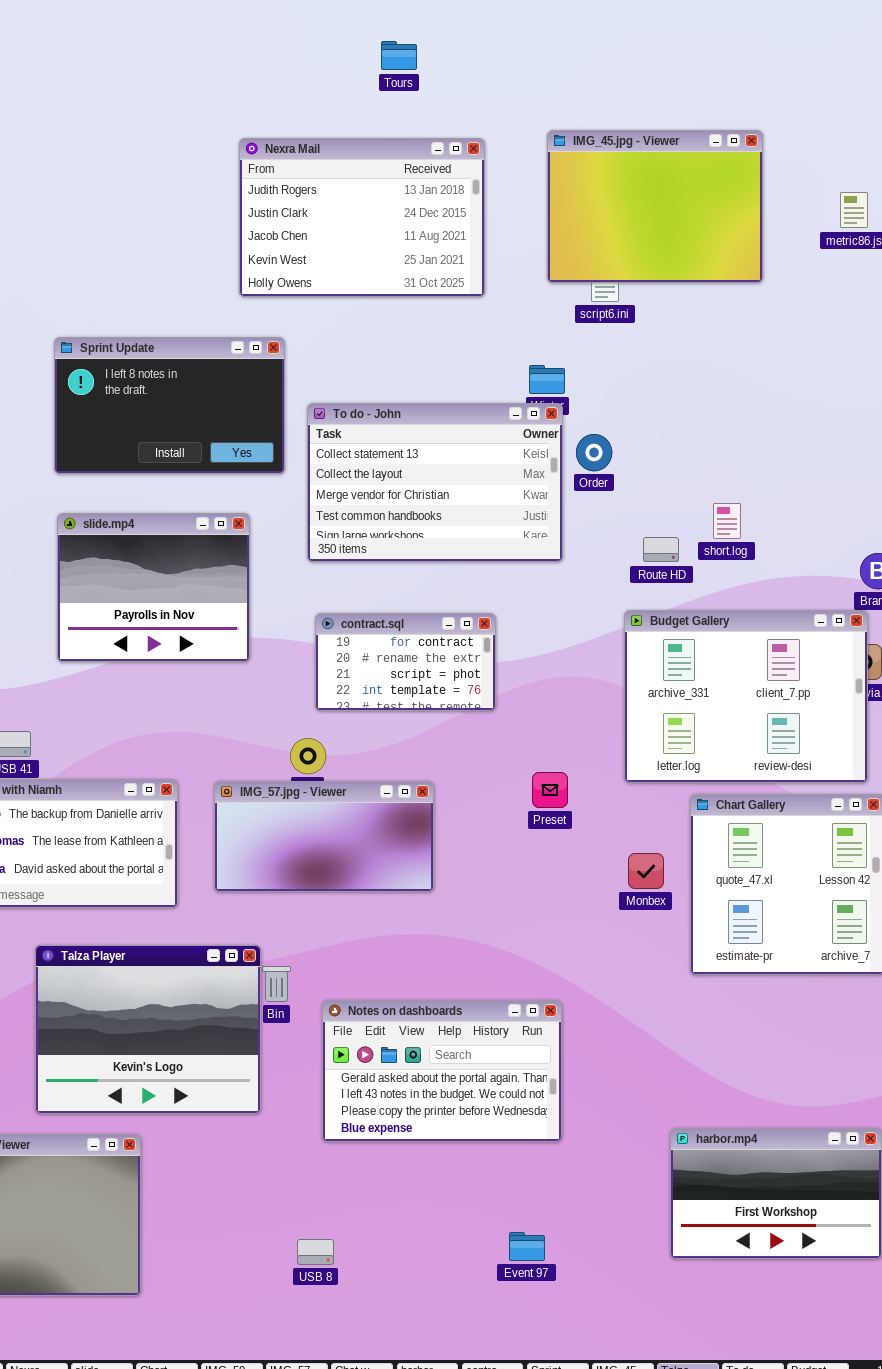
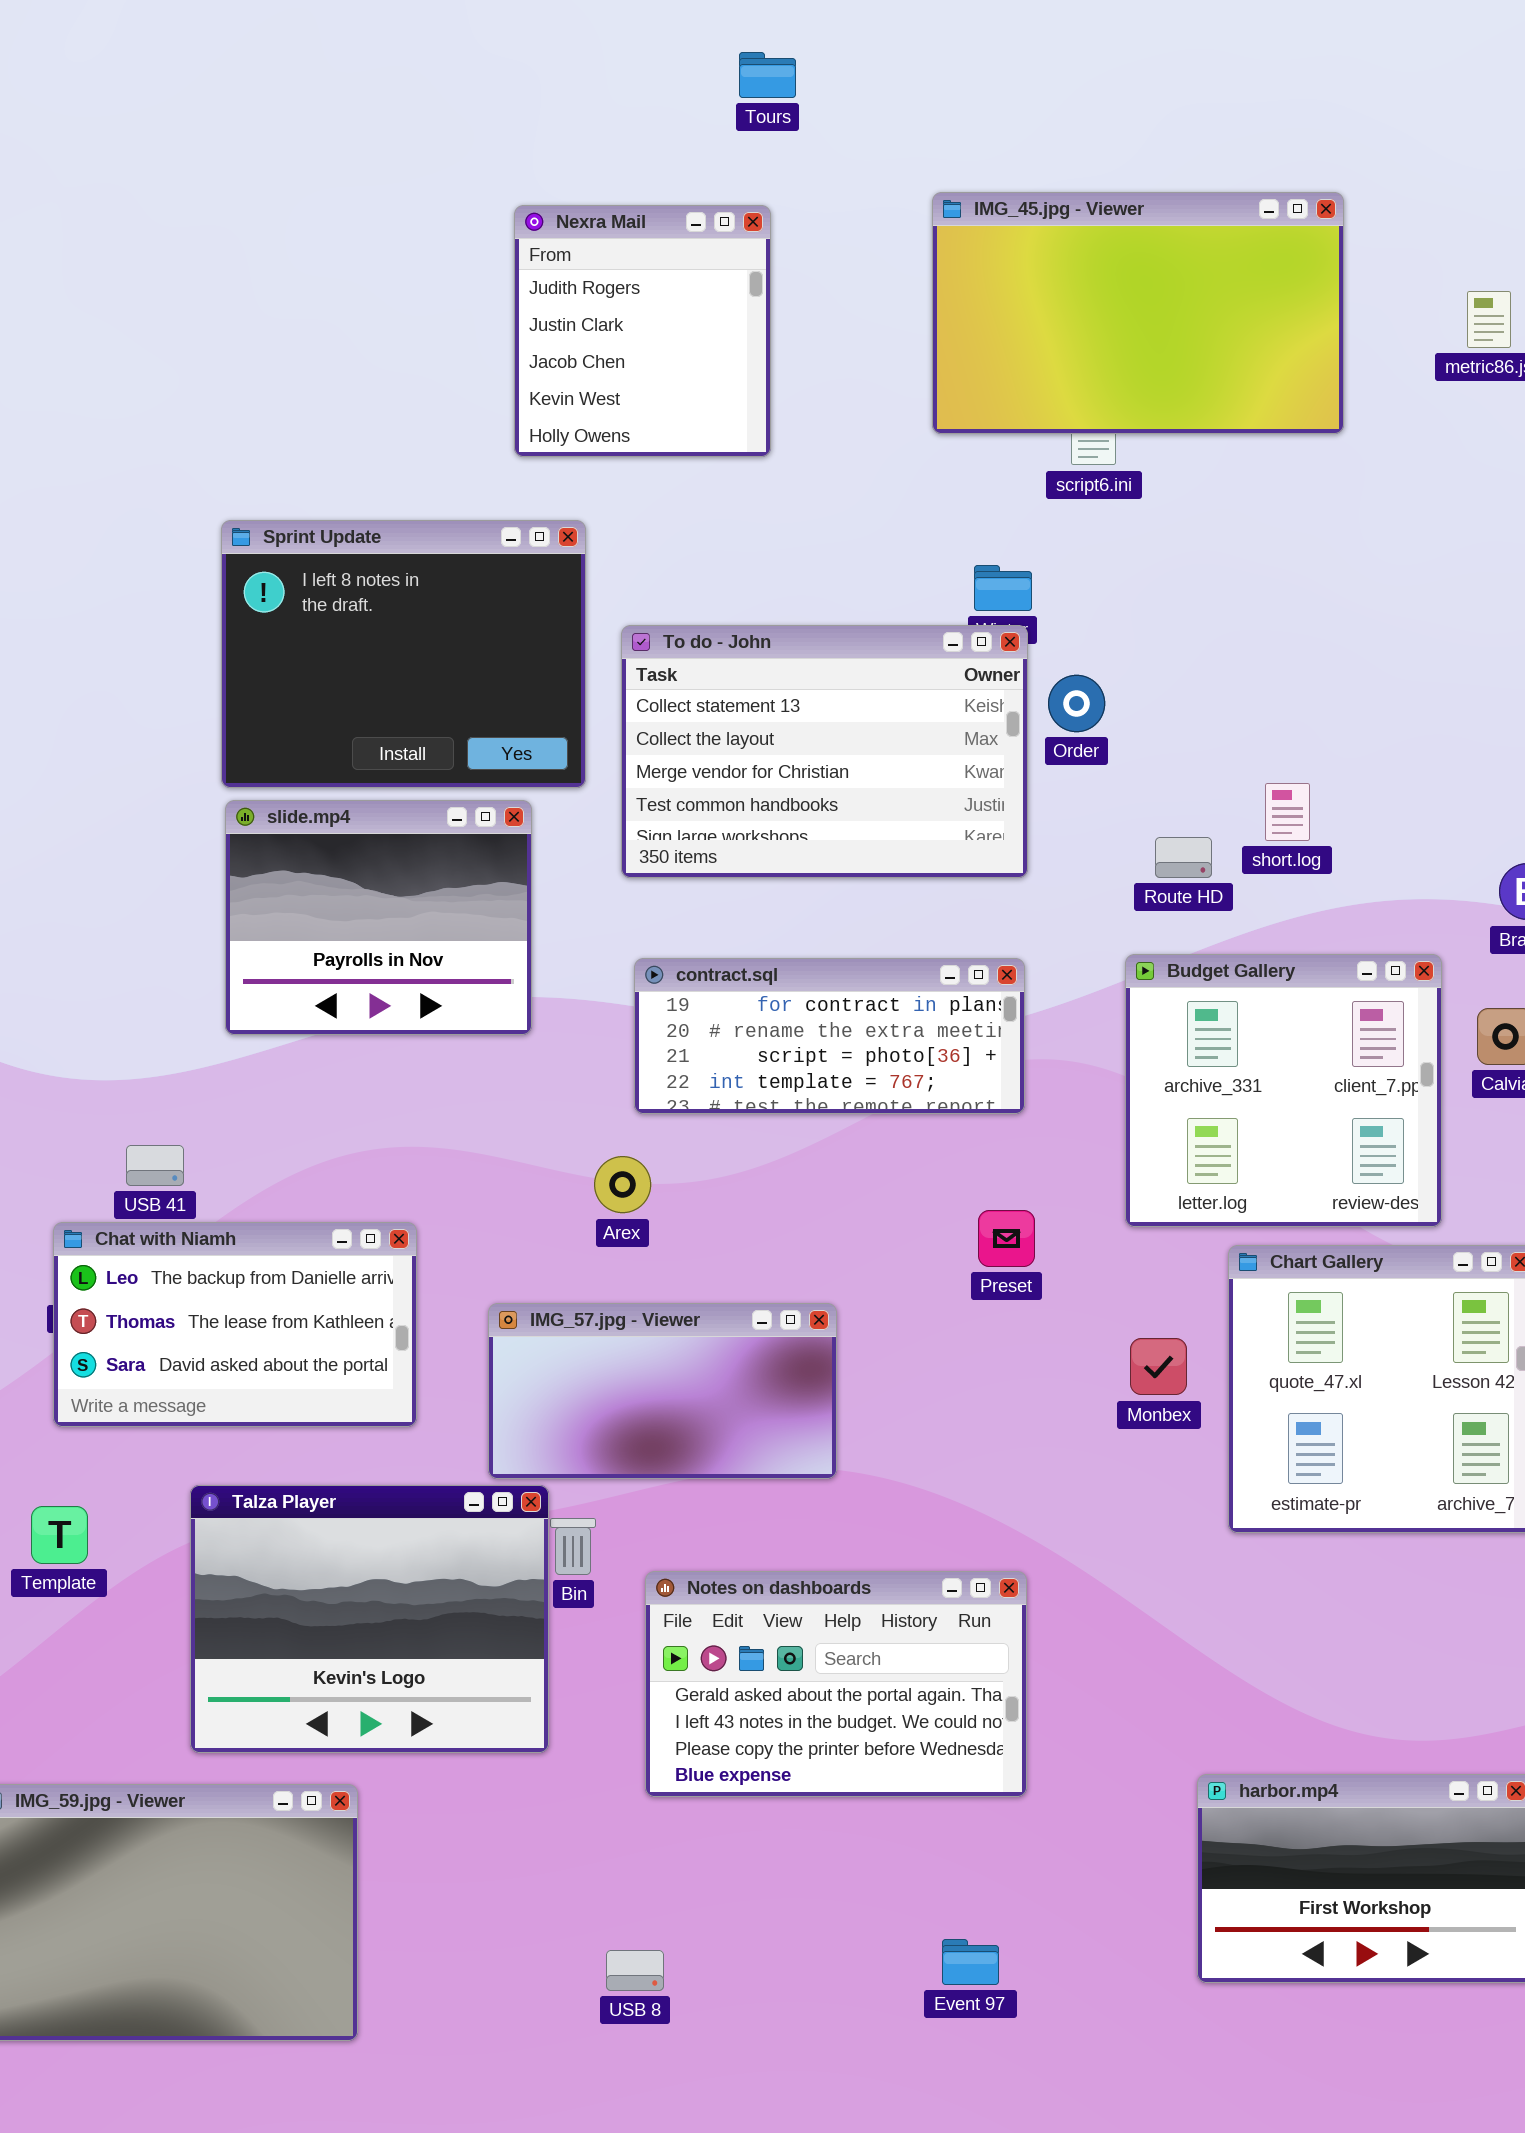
IMG_45.jpg - Viewer: [547,130,763,283] -> [932,192,1344,434], resized
Nexra Mail: [239,138,485,297] -> [514,205,771,457], resized
Sprint Update: [54,337,285,474] -> [221,520,586,788], resized
Budget Gallery: [624,610,868,783] -> [1125,954,1442,1227], resized
contract.sql: [315,613,496,711] -> [634,958,1025,1114], resized
IMG_57.jpg - Viewer: [214,781,434,892] -> [488,1303,837,1479], moved

